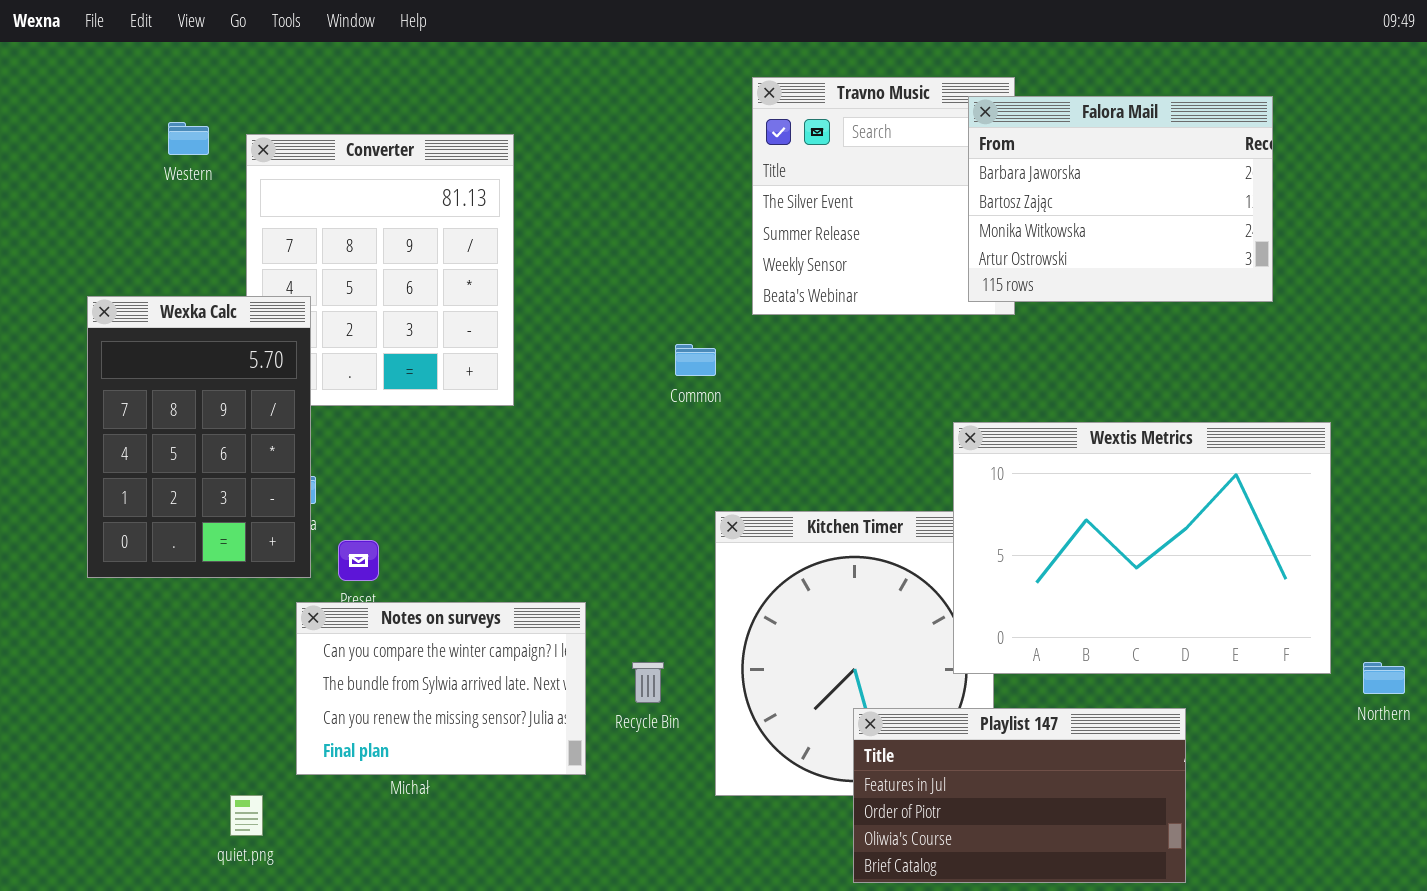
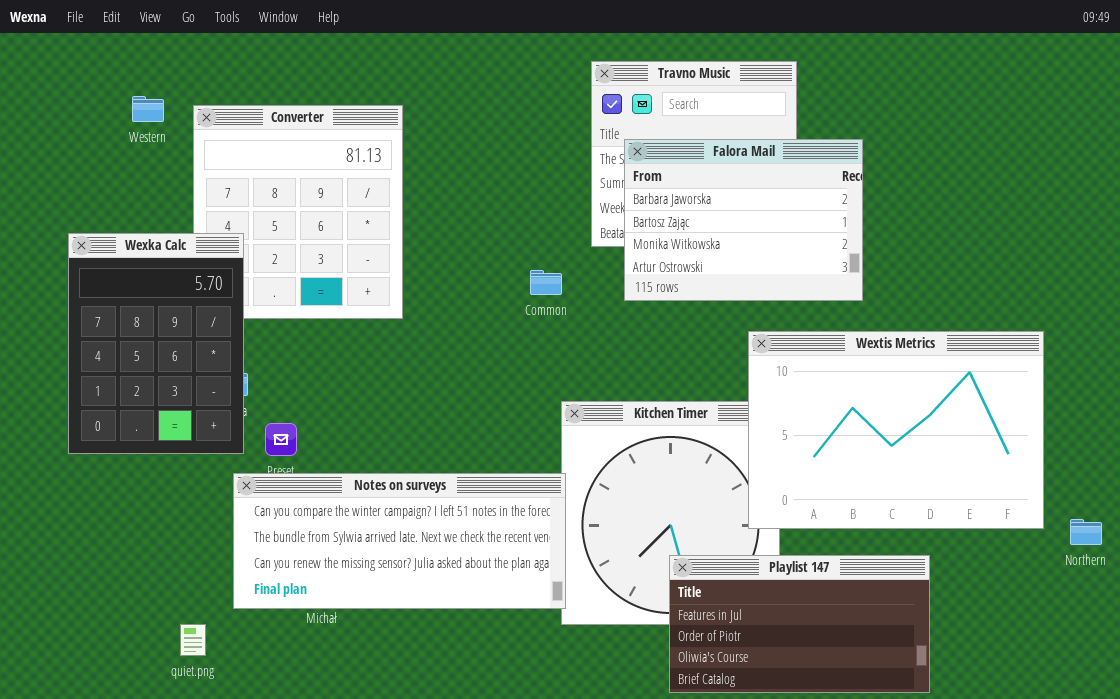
Falora Mail: [968,96,1273,302] -> [624,139,863,301], moved
Notes on surveys: [296,602,586,775] -> [233,473,566,609], resized

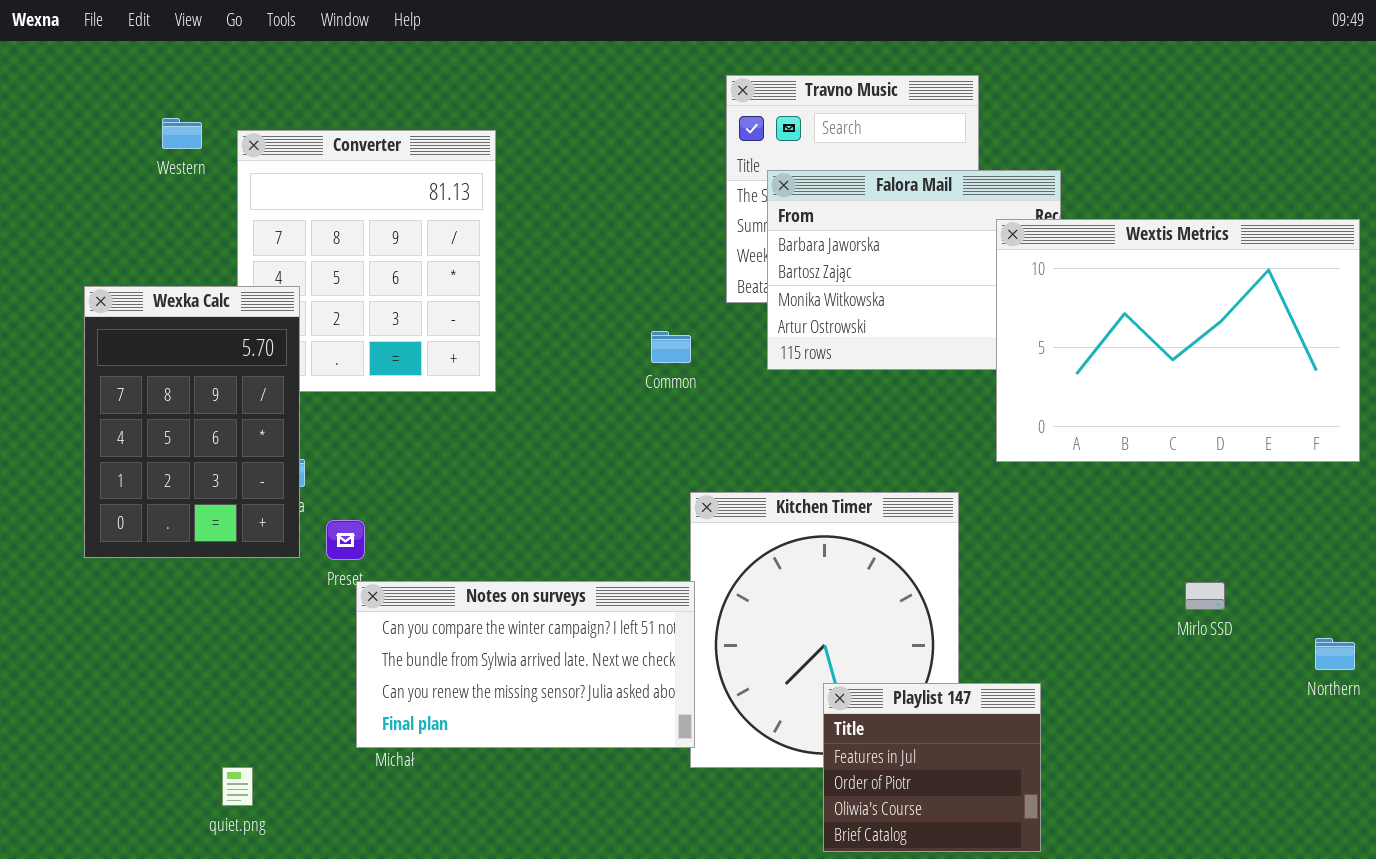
Wextis Metrics: [748,331,1044,529] -> [996,219,1360,462], moved
Notes on surveys: [233,473,566,609] -> [356,581,695,748], resized
Playlist 147: [669,555,930,693] -> [823,683,1041,852], resized

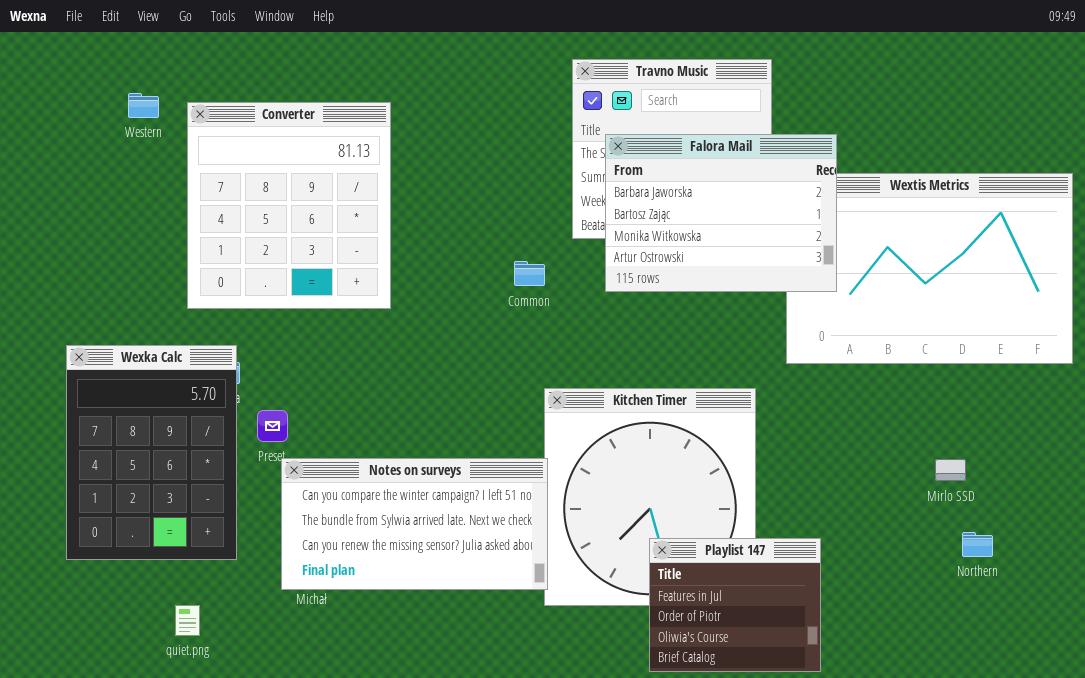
Falora Mail: [767,170,1061,370] -> [605,134,837,292], raised
Wexka Calc: [84,286,300,558] -> [66,345,237,560], moved
Northern: [1315,638,1355,670] -> [962,532,993,557], moved

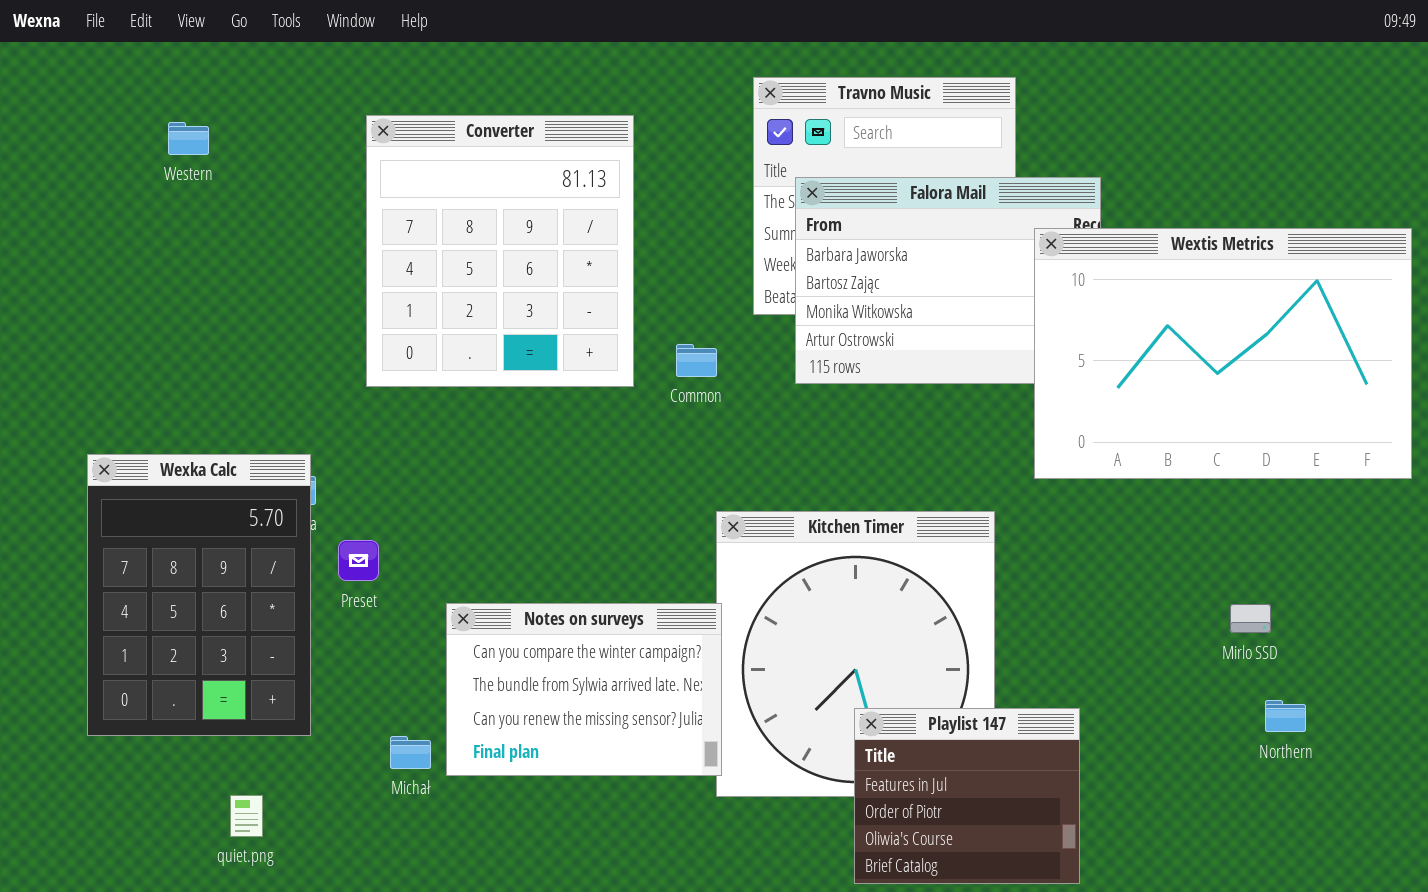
Converter: [187,102,391,309] -> [366,115,634,387], moved
Wextis Metrics: [786,173,1073,364] -> [1034,228,1412,479], raised
Notes on surveys: [281,458,548,590] -> [446,603,722,776], resized

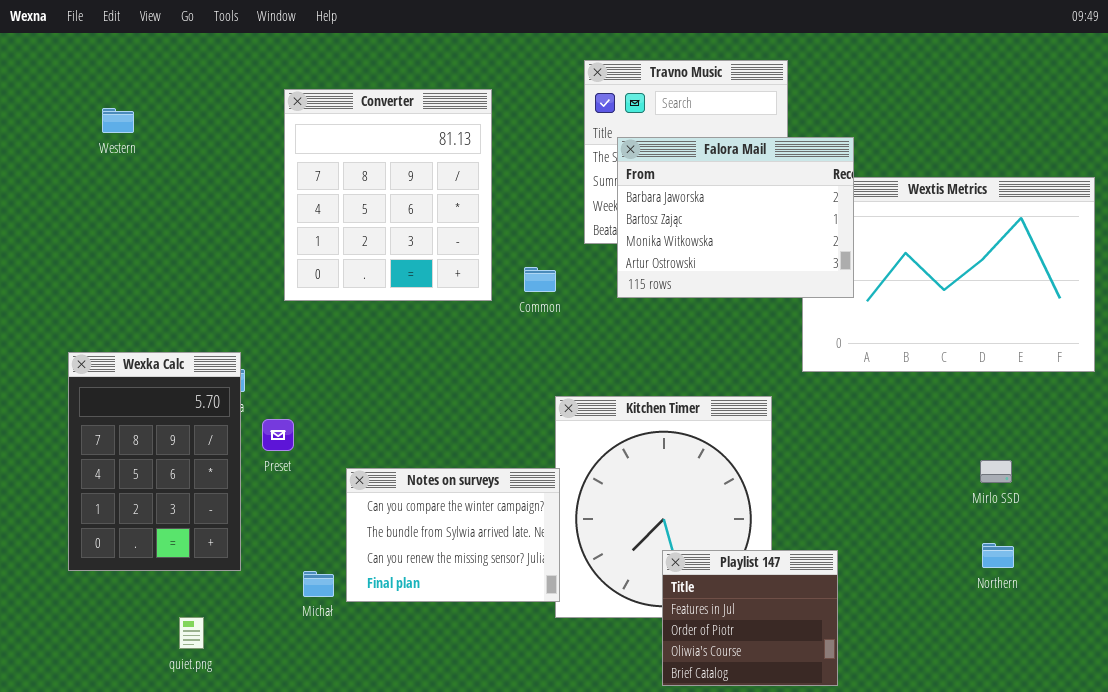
Western: [168,122,209,155] -> [102,108,134,133], moved
Falora Mail: [795,177,1101,384] -> [617,137,854,298], raised
Mirlo SSD: [1230,604,1271,633] -> [980,460,1012,483], moved

